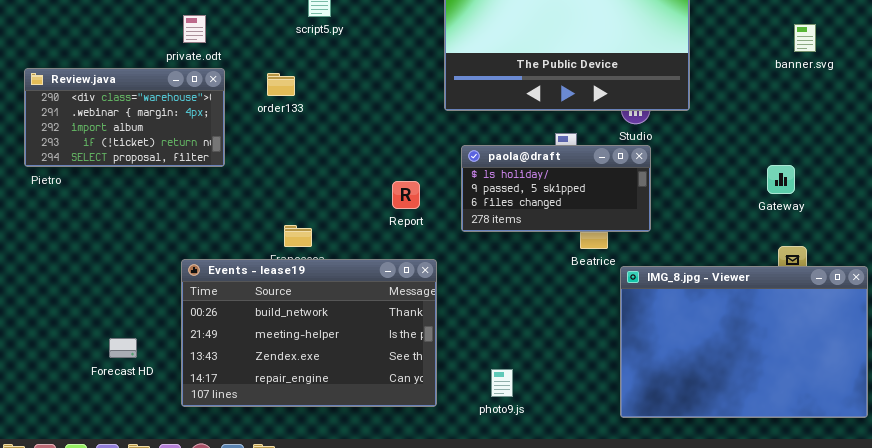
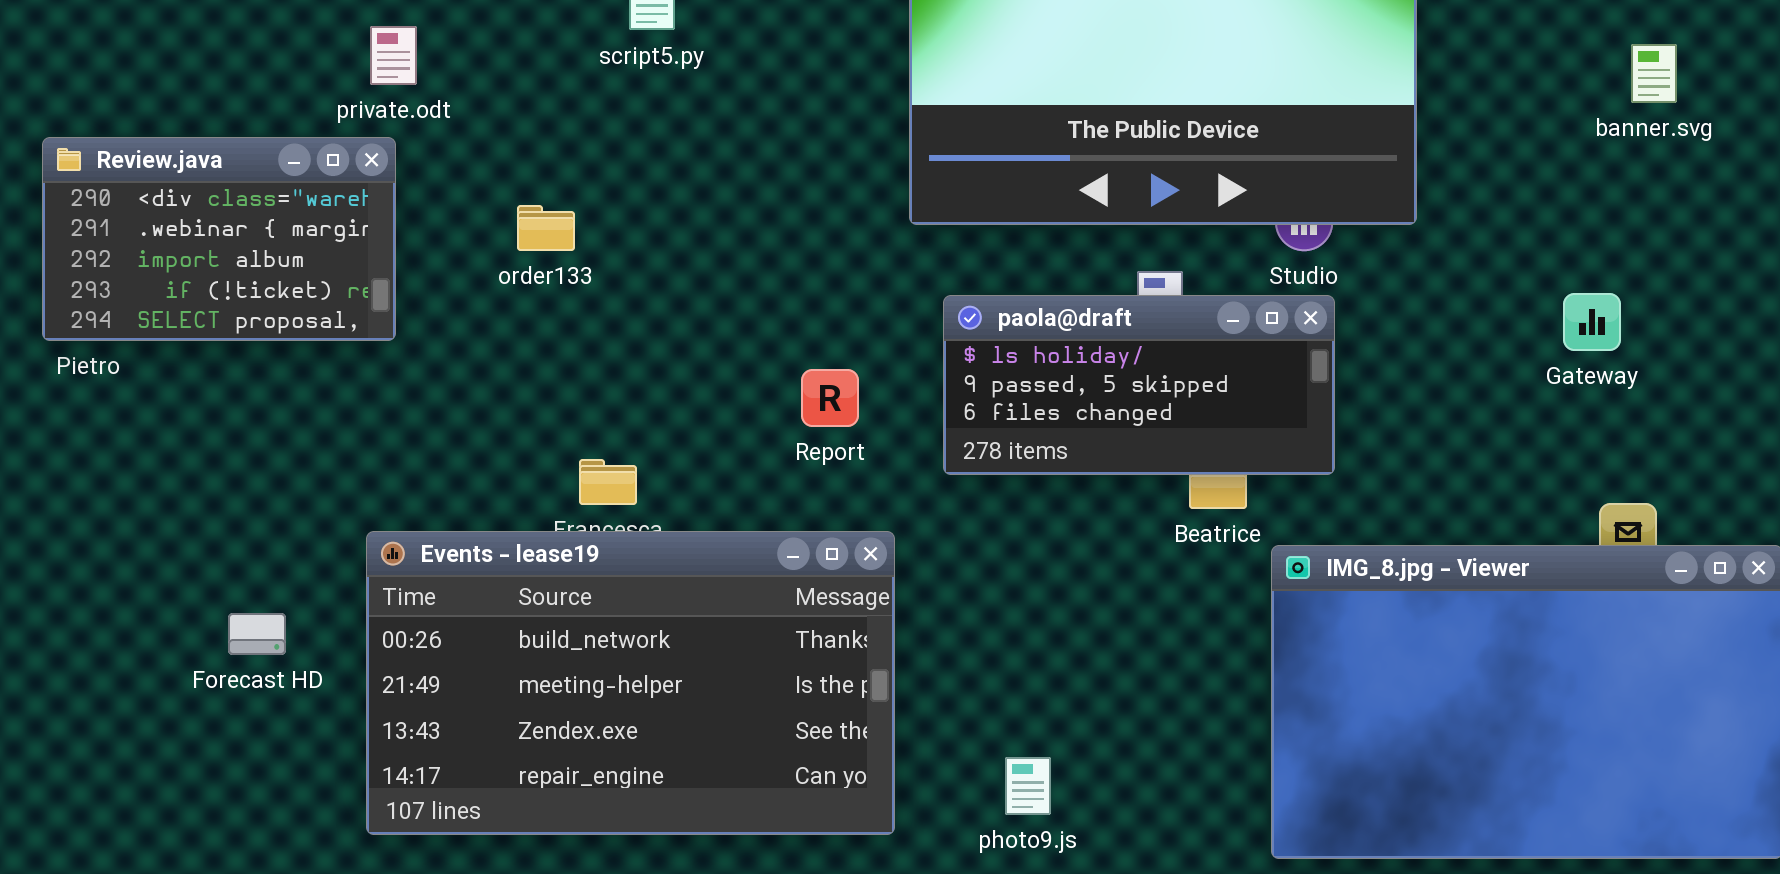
Review.java: [24,68,225,167] -> [42,137,396,341], resized
order133: [267,73,295,96] -> [517,205,575,251], moved
Gateway: [767,165,795,194] -> [1563,293,1621,351], moved
Forecast HD: [109,338,137,358] -> [228,613,286,655], moved

